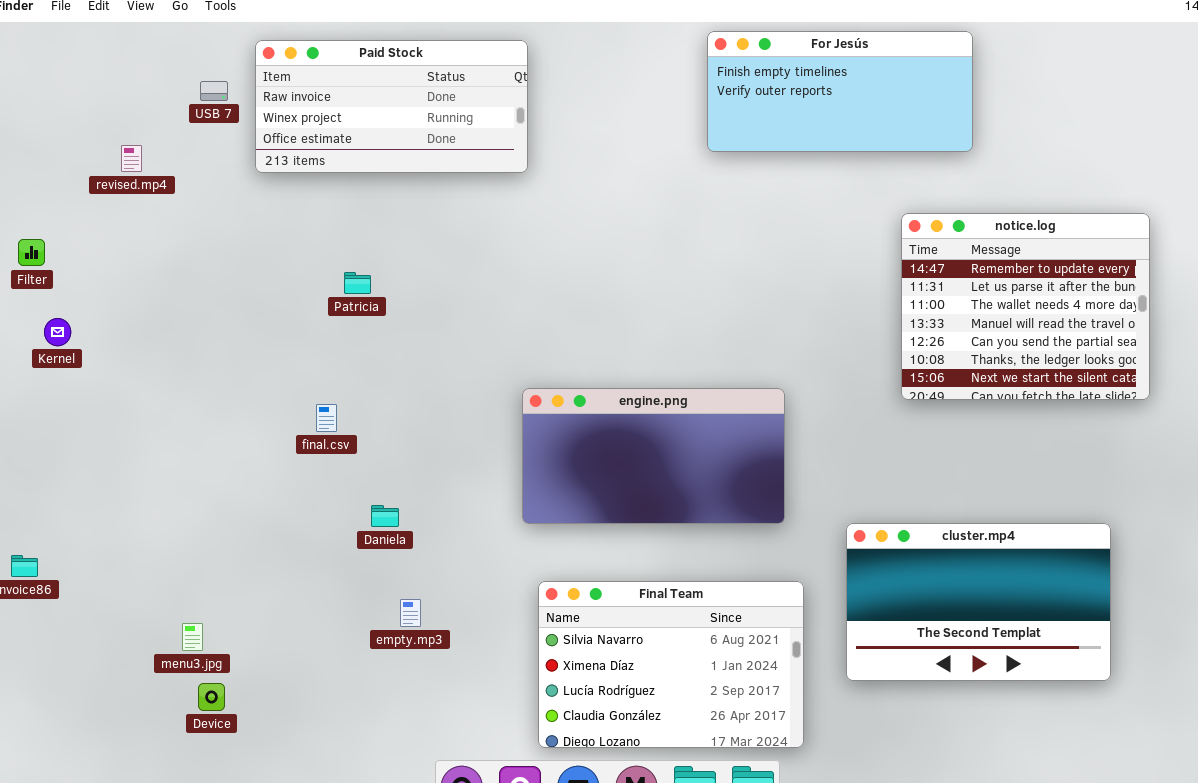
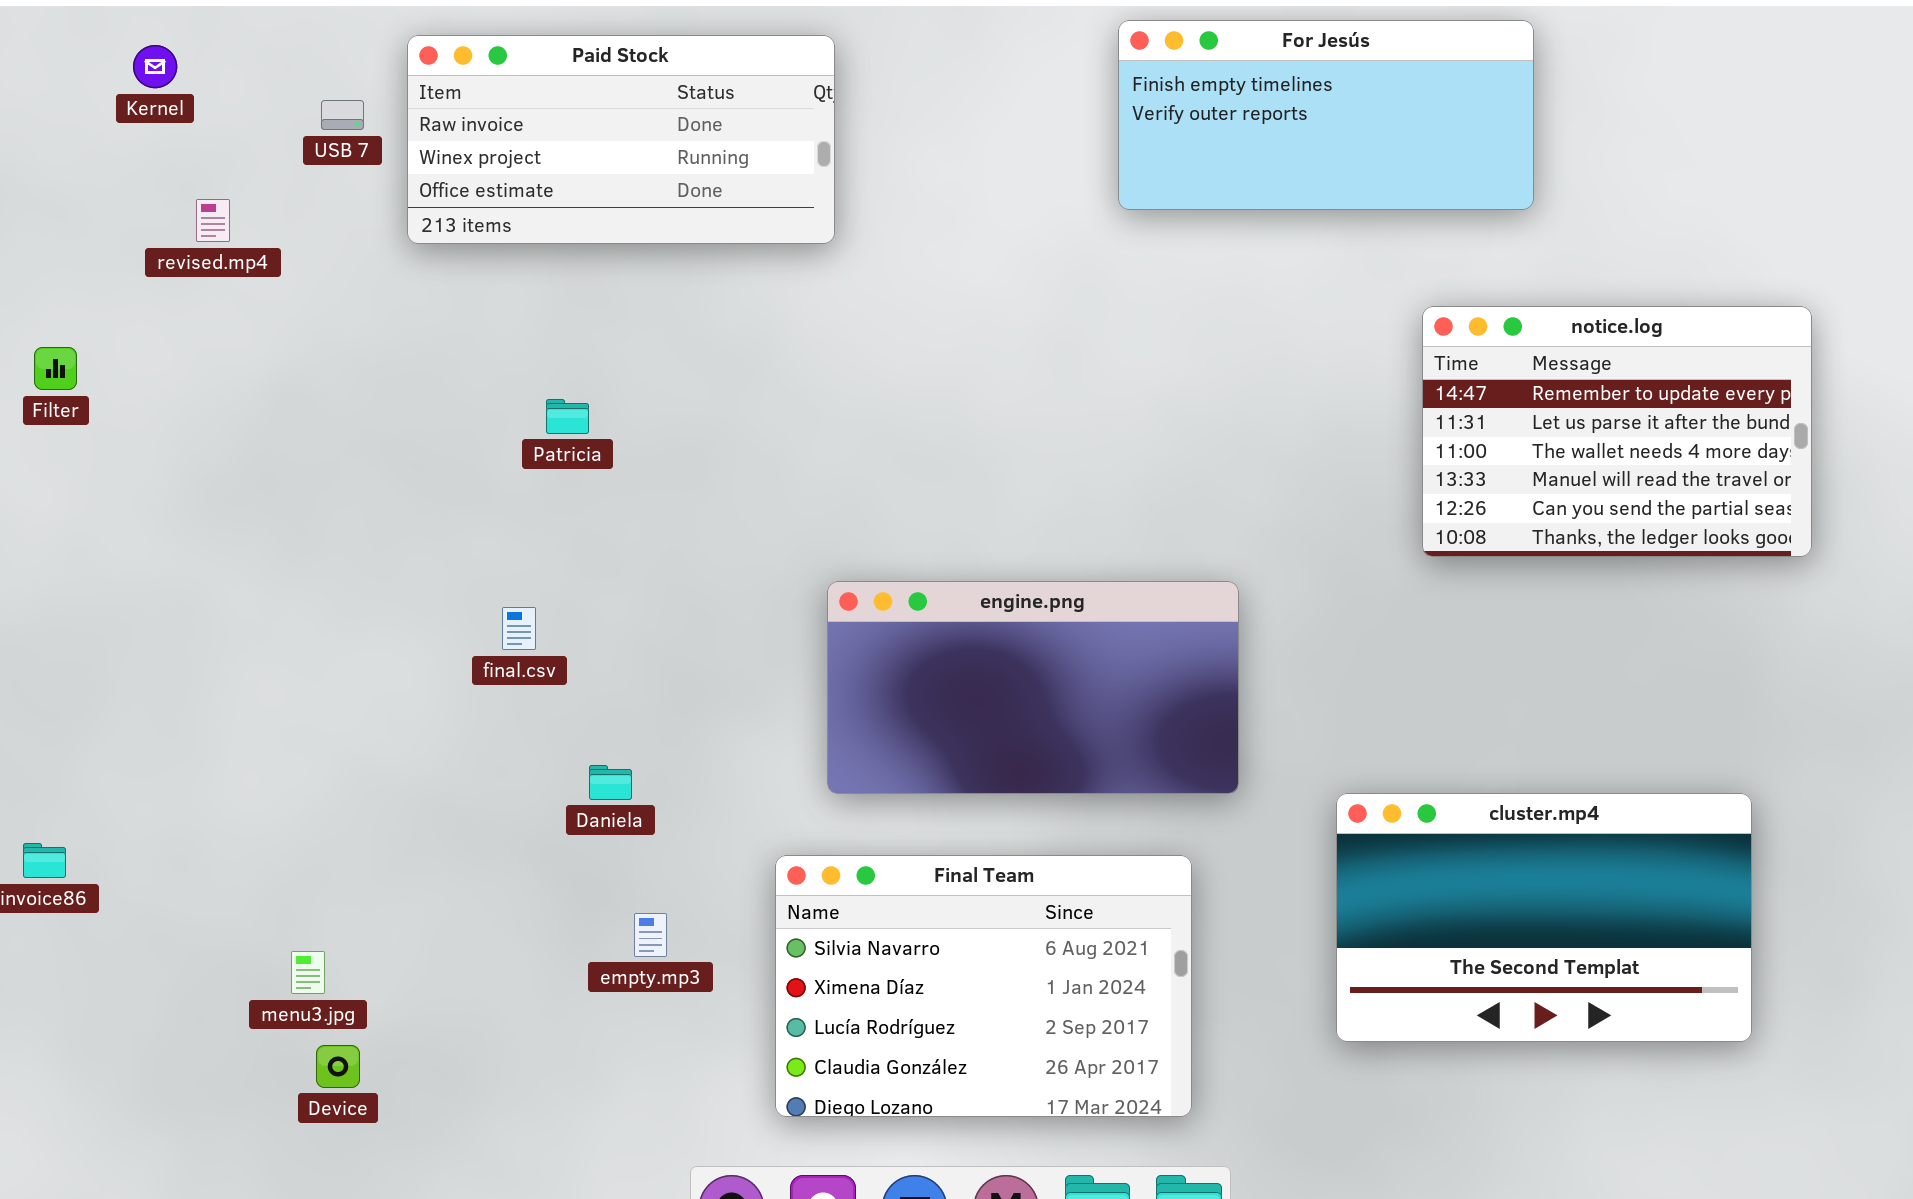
notice.log: [901,213,1150,400] -> [1422,306,1812,557], resized
Kernel: [44,318,71,346] -> [133,45,177,88], moved
Final Team: [538,581,804,748] -> [775,855,1192,1117], moved

